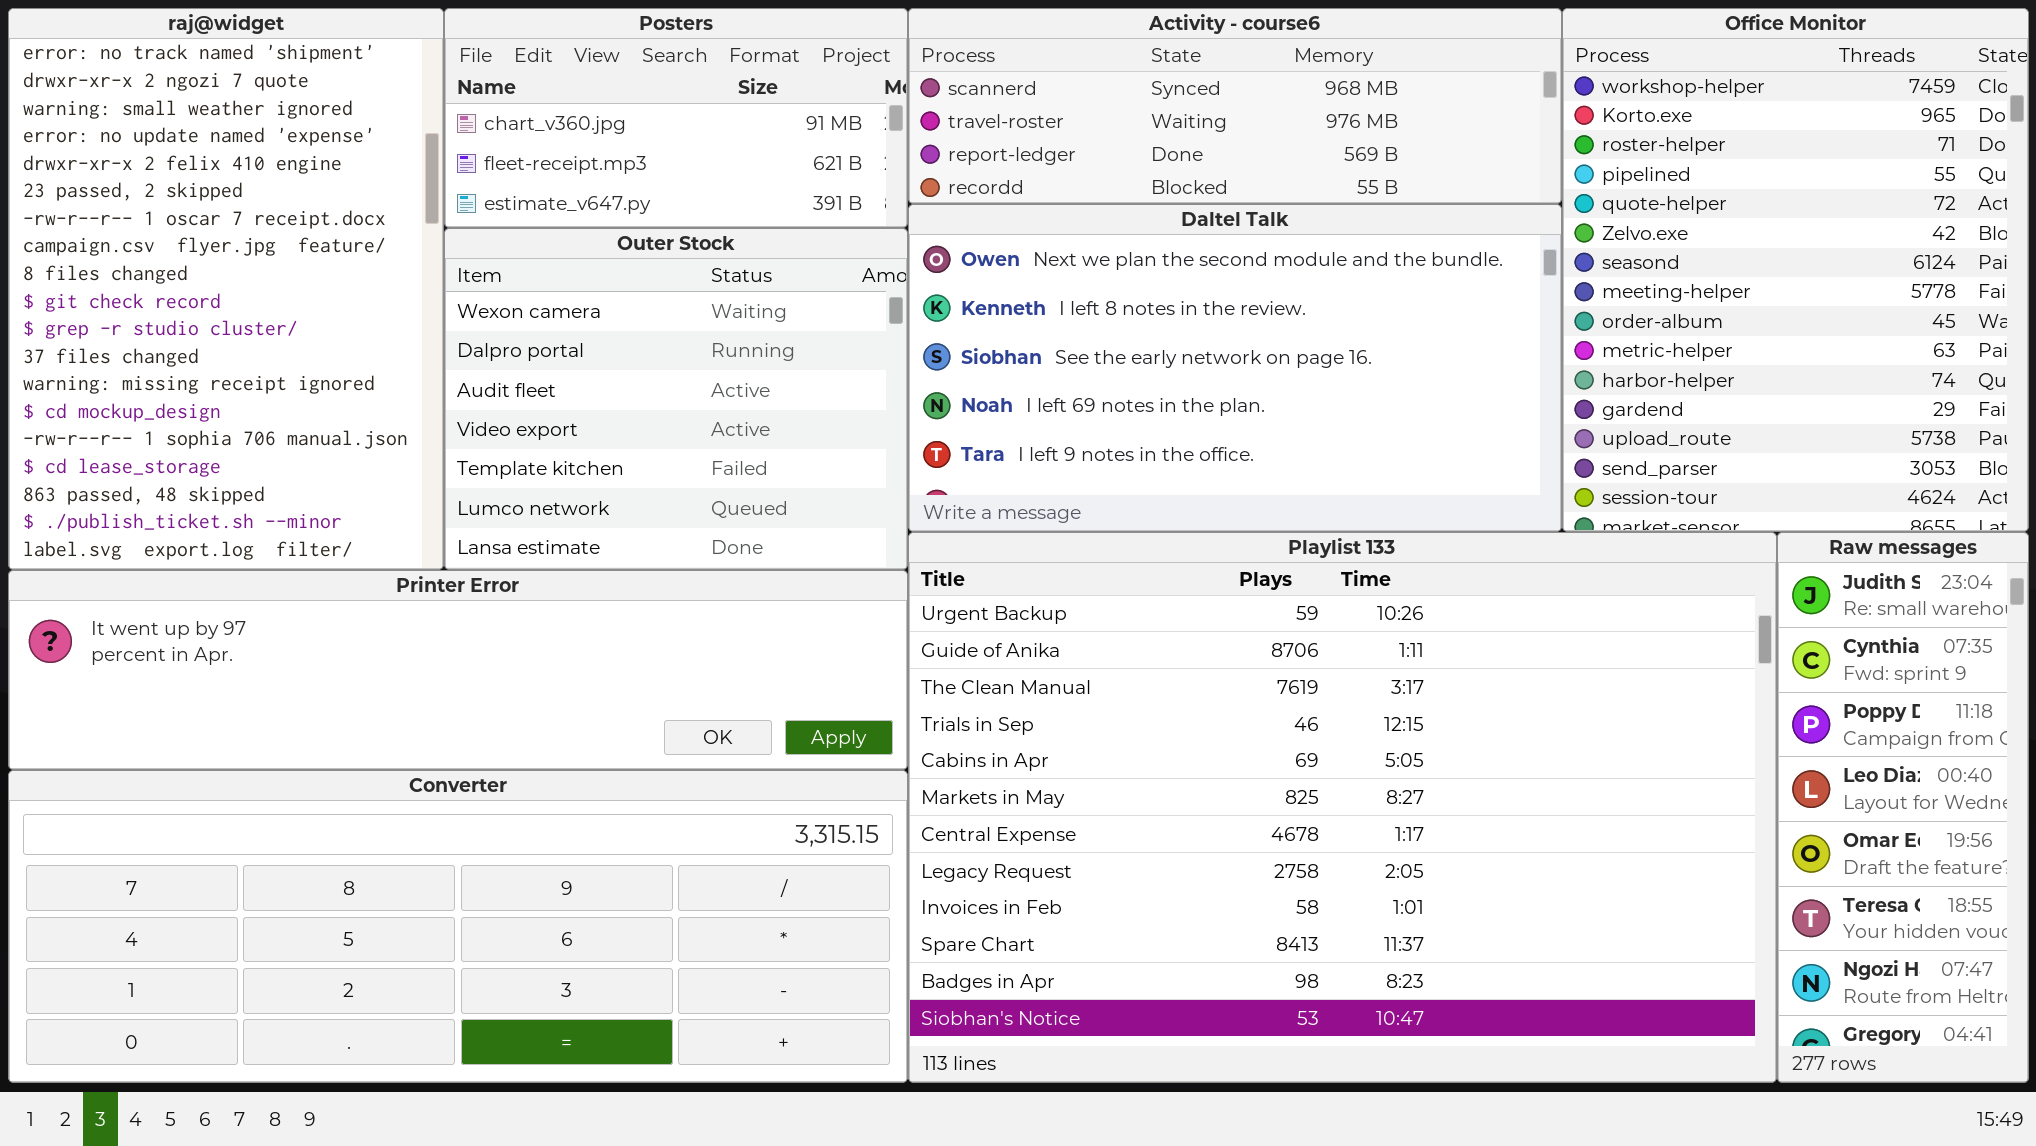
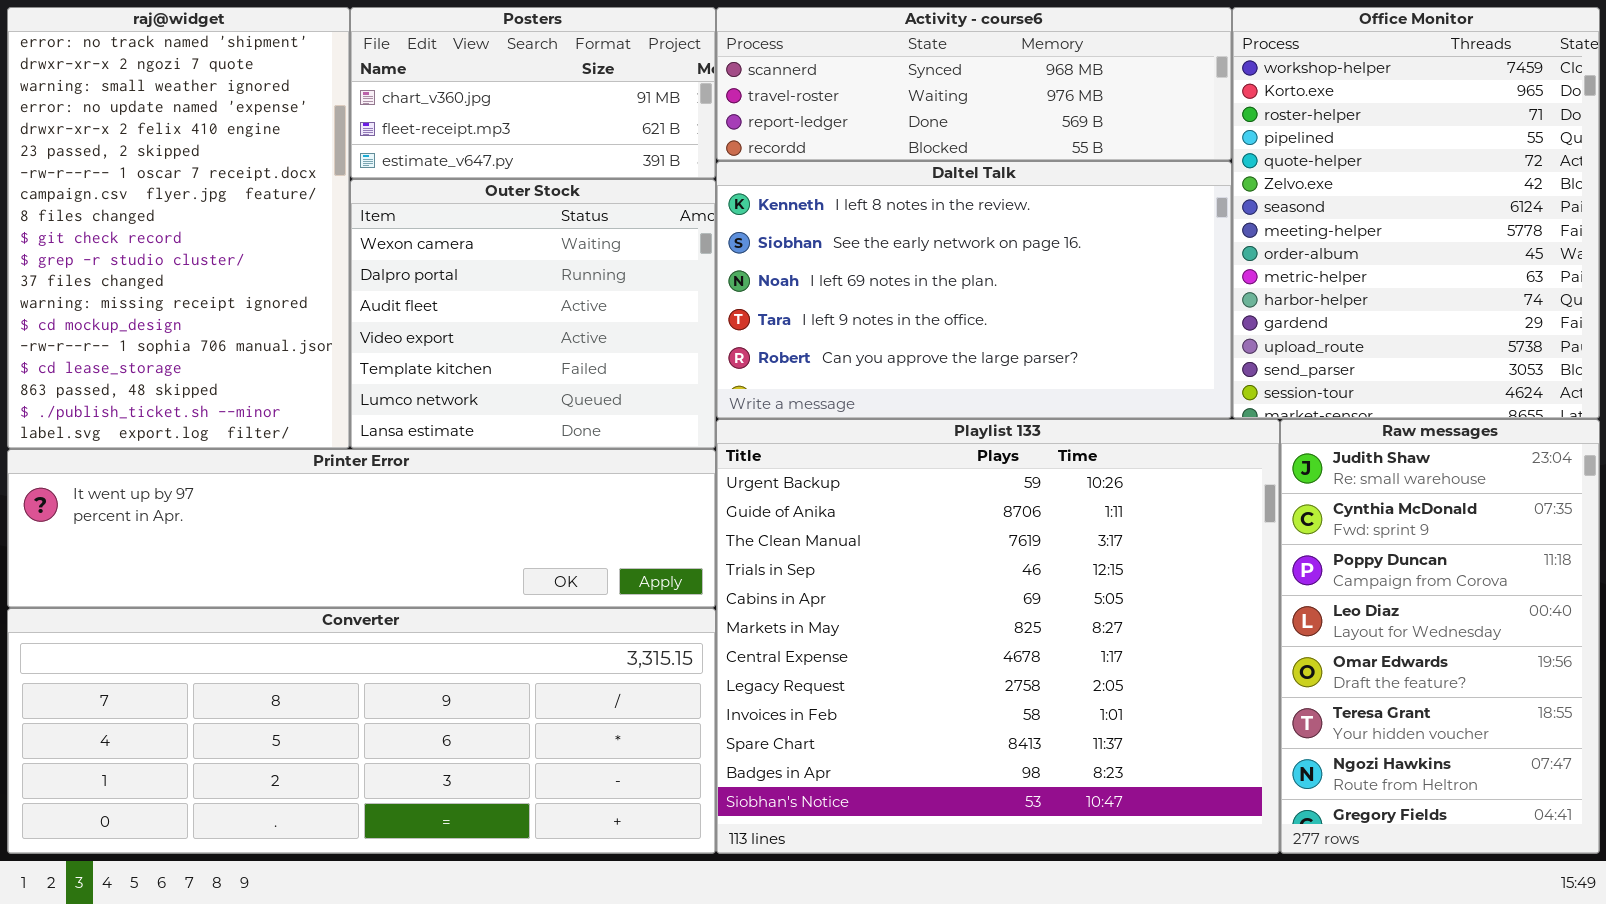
Daltel Talk: [908,204,1562,532] -> [716,161,1232,419], scrolled down 1 row
Playlist 133: [908,532,1777,1083] -> [716,419,1280,854], resized
Raw messages: [1777,532,2029,1083] -> [1280,419,1600,854], resized

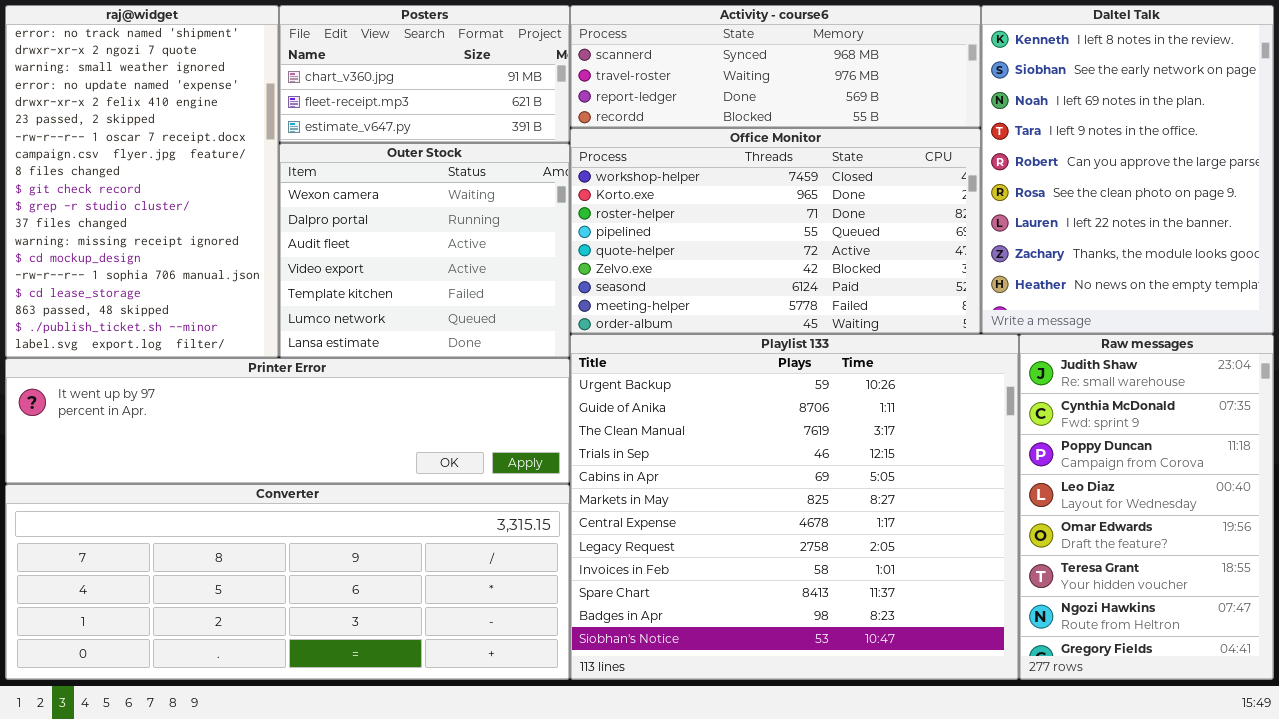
Office Monitor: [1232,7,1600,419] -> [570,128,981,334], moved, resized
Daltel Talk: [716,161,1232,419] -> [981,5,1274,334], moved, resized

